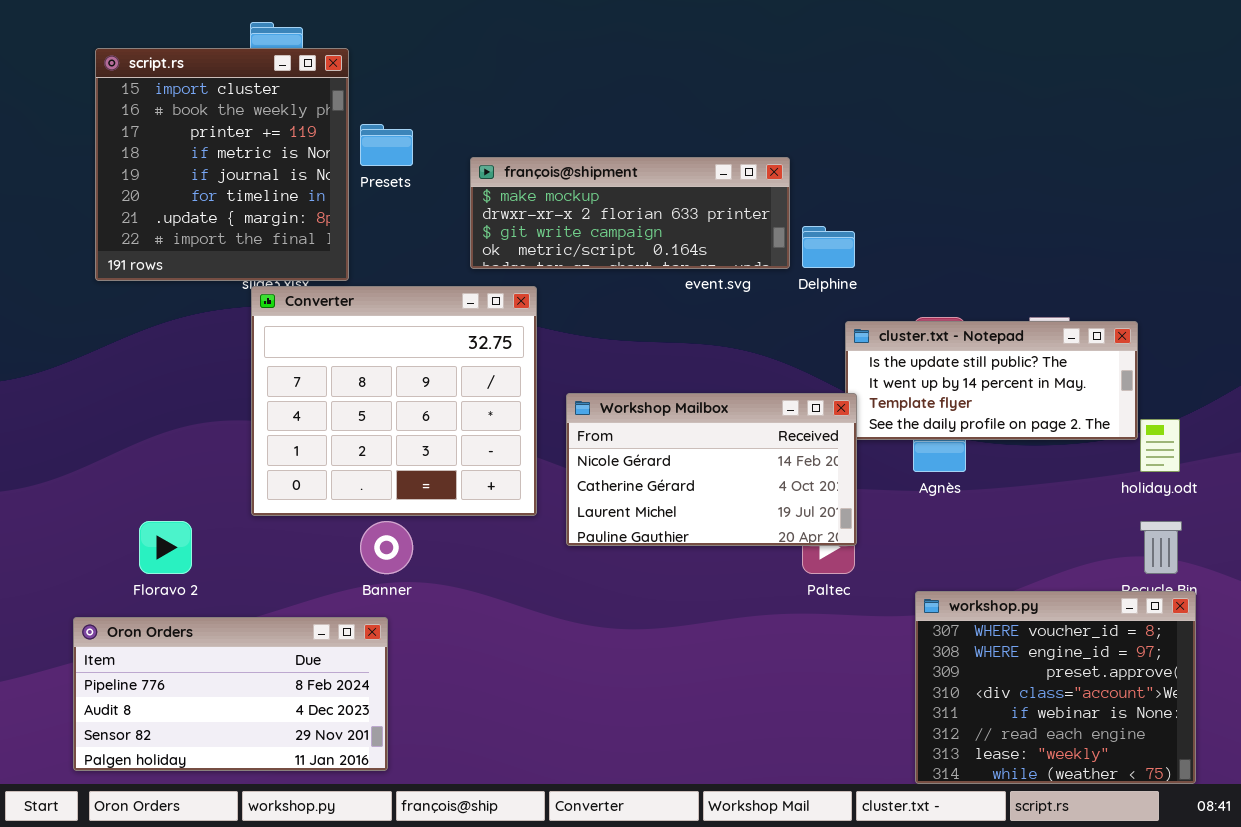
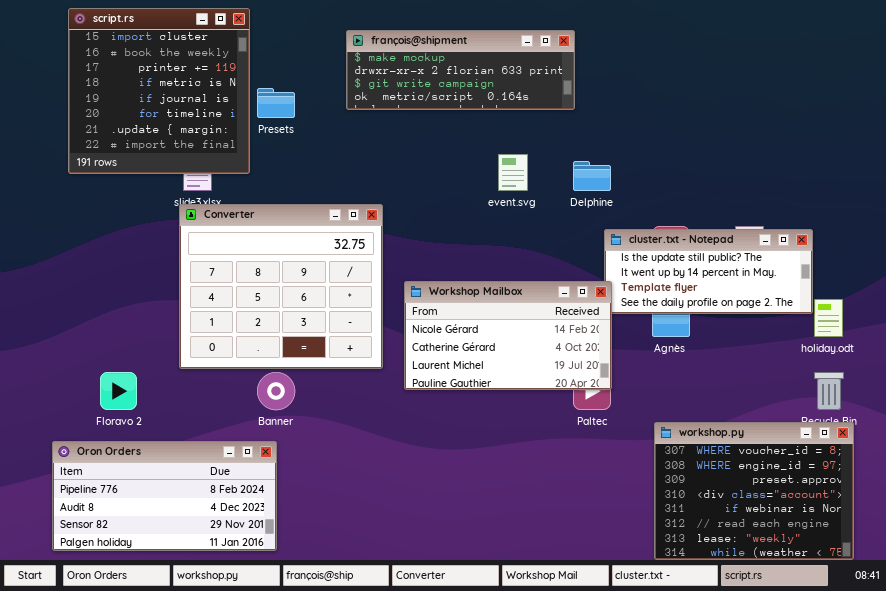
script.rs: [95,48,349,281] -> [68,8,250,174], moved
françois@shipment: [470,157,790,269] -> [346,30,575,110], moved

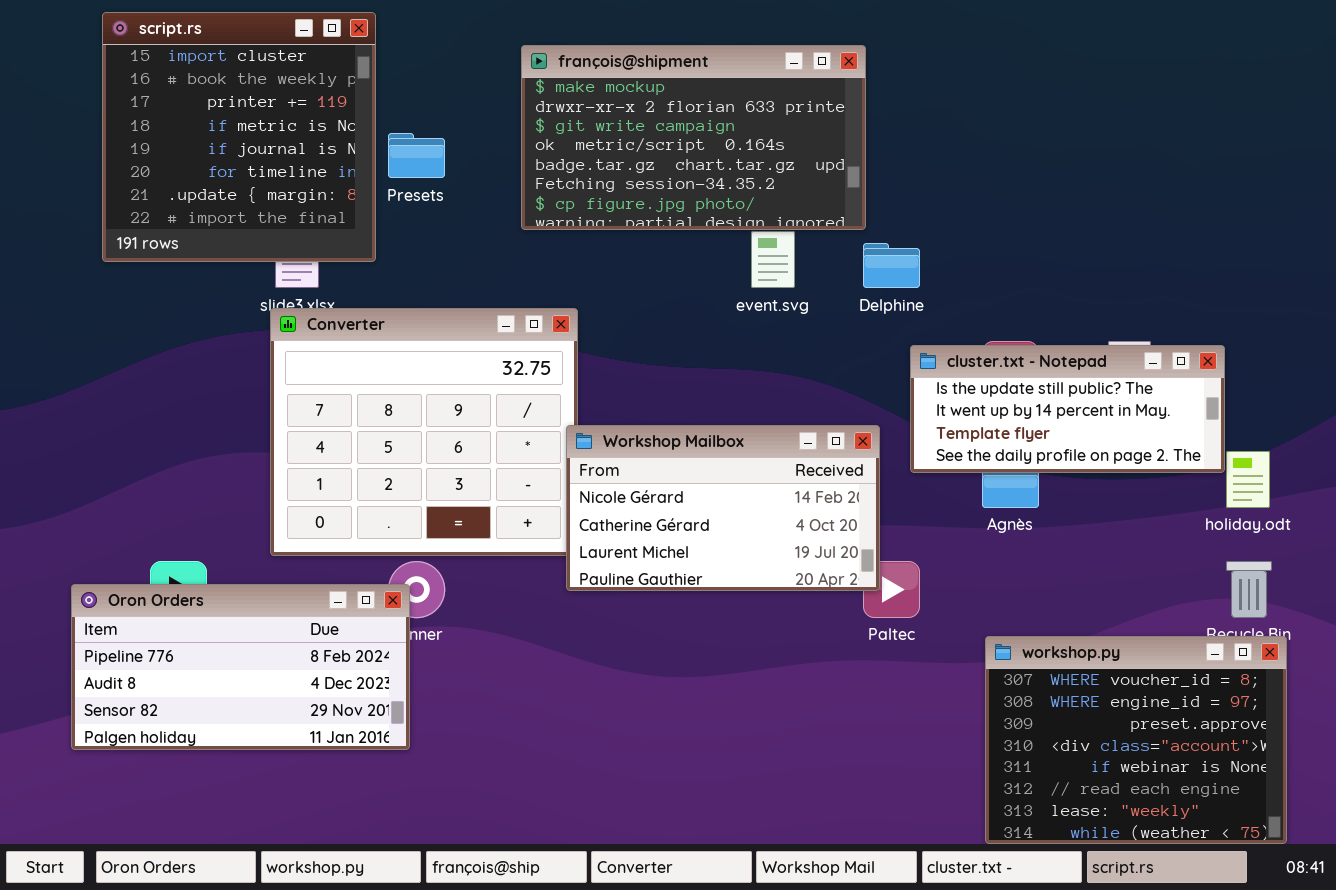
françois@shipment: [346,30,575,110] -> [521,45,866,230], resized
Workshop Mailbox: [404,281,612,390] -> [566,425,880,591], moved
Oron Orders: [52,441,277,551] -> [71,584,410,750], moved

